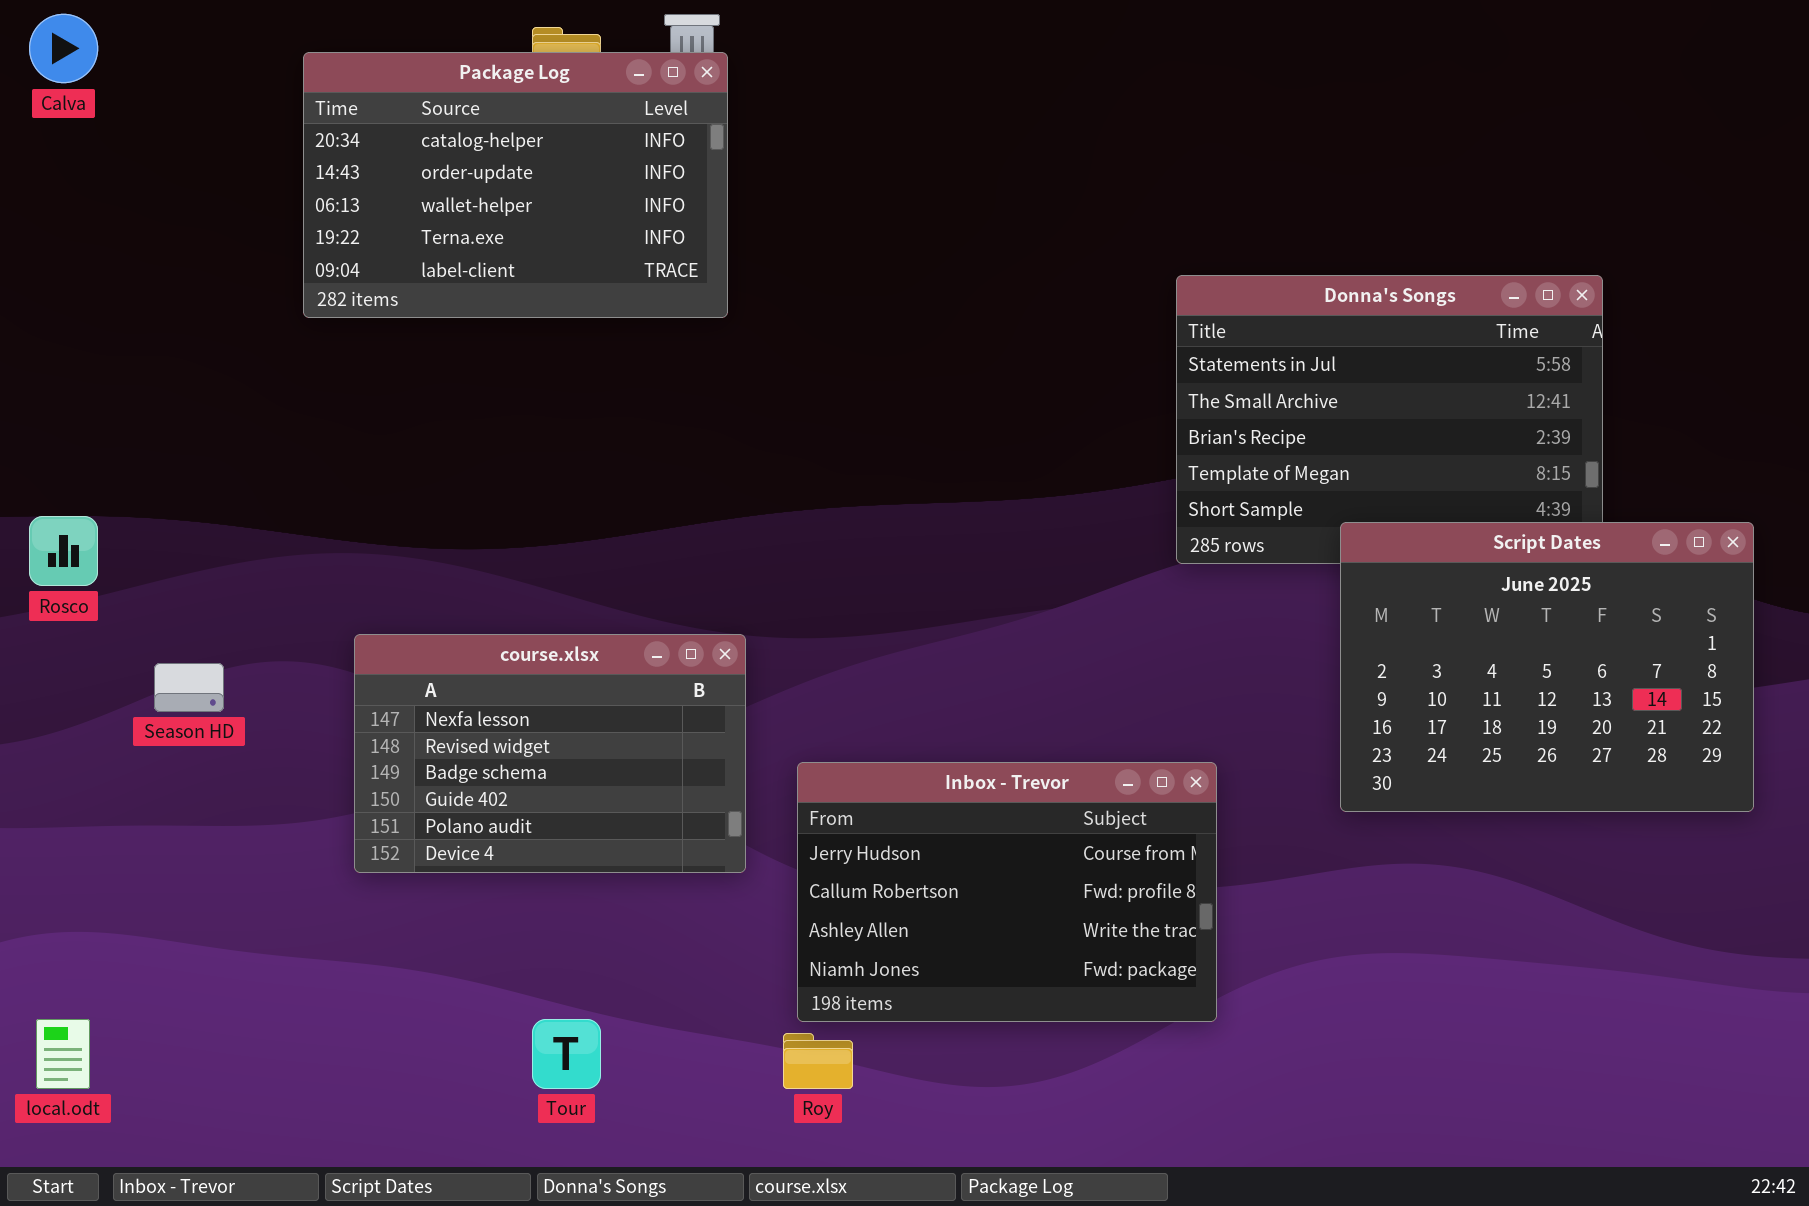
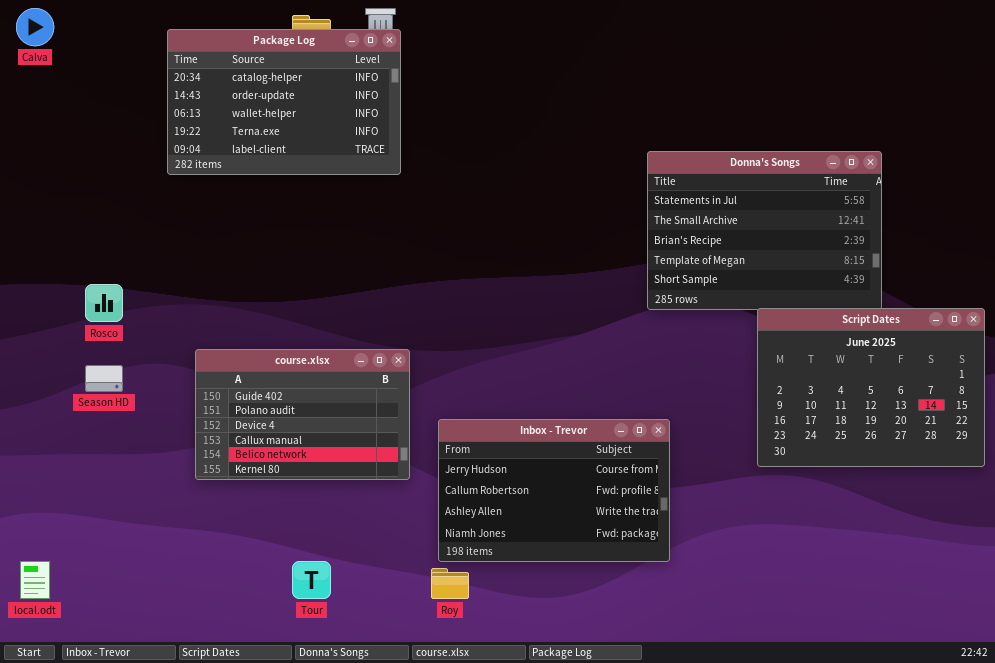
Rosco: [29,516,98,586] -> [85,284,123,322], moved
Script Dates: [1340,522,1754,812] -> [757,308,985,467], moved
course.xlsx: [354,634,746,873] -> [195,349,410,480], scrolled down 3 rows

